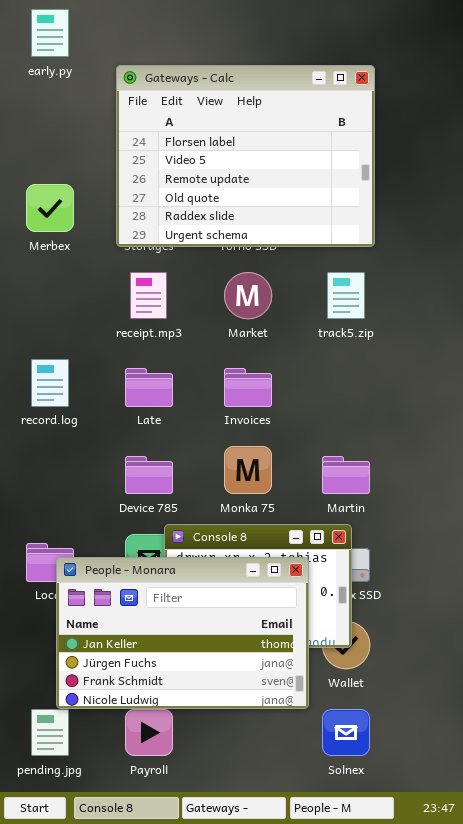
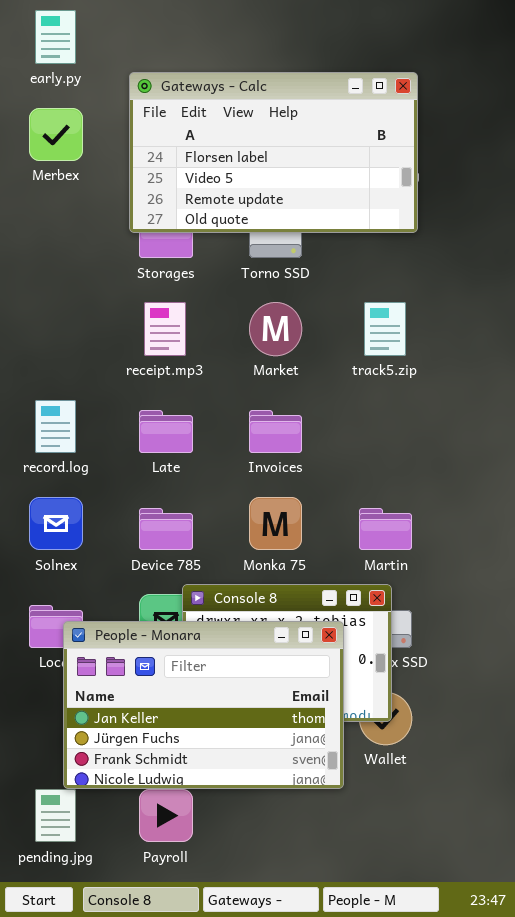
Gateways - Calc: [116,65,375,247] -> [129,72,418,233], resized
Merbex: [26,184,74,232] -> [29,108,83,161], moved
Solnex: [322,709,370,756] -> [29,497,83,550], moved

